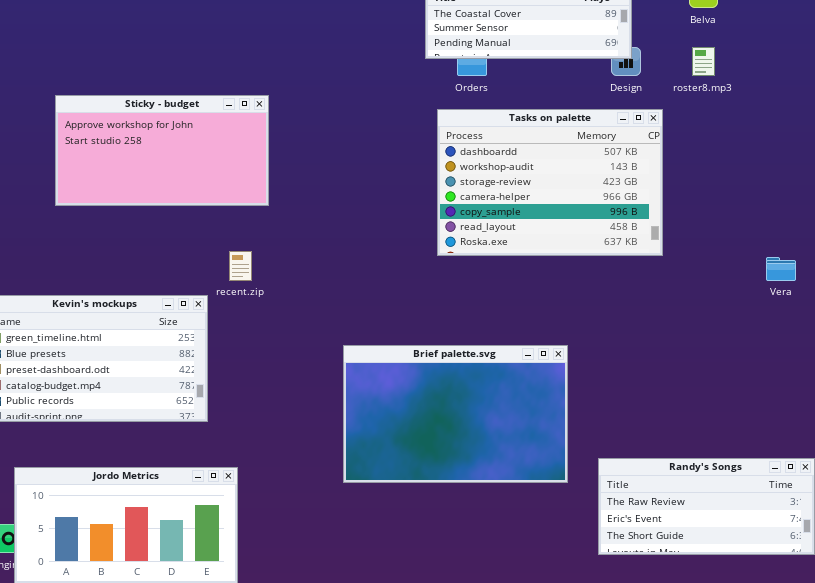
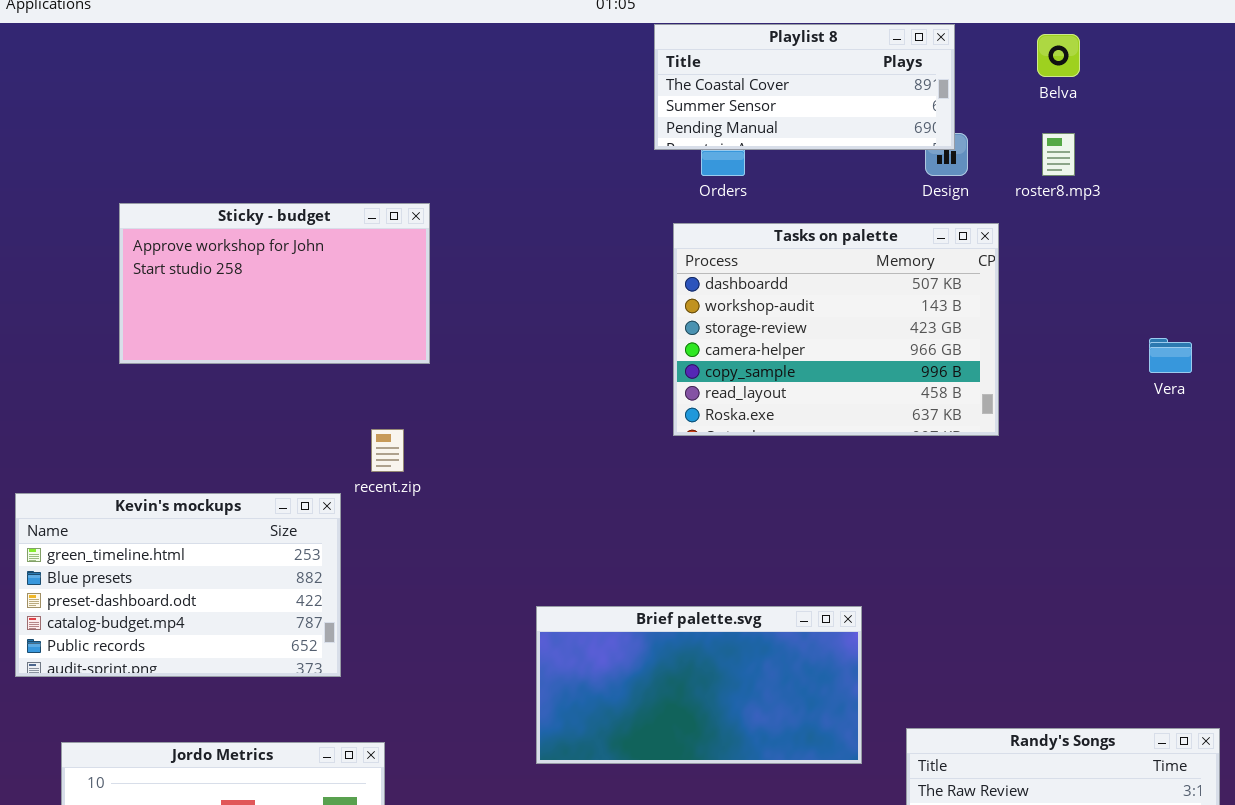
Vera: [766,257,796,281] -> [1149,338,1192,373], moved
Brief palette.svg: [343,345,568,483] -> [536,606,862,764], resized

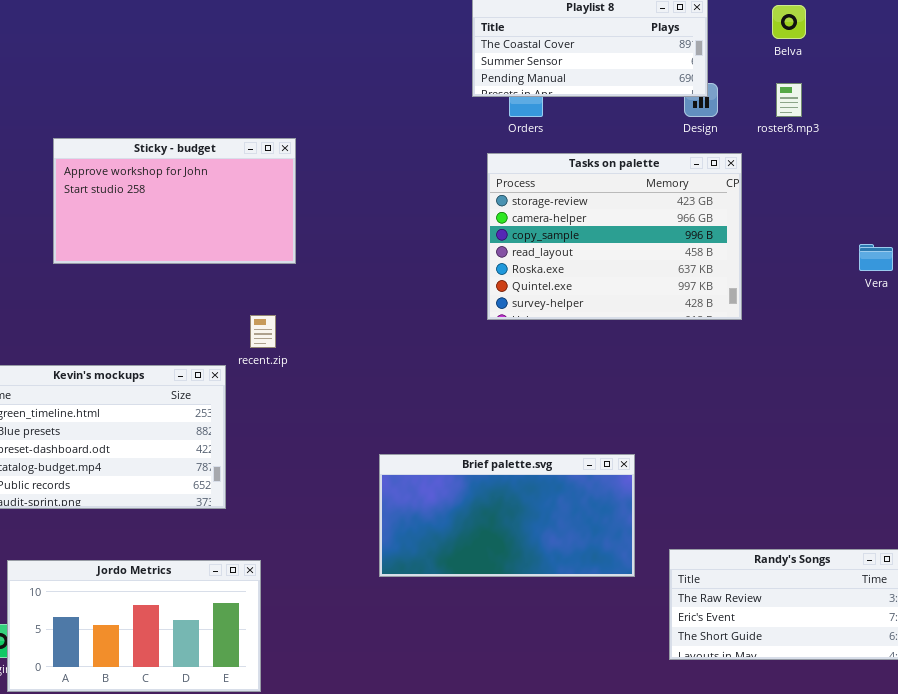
Tasks on palette: [673,223,999,436] -> [487,153,742,320], scrolled down 2 rows

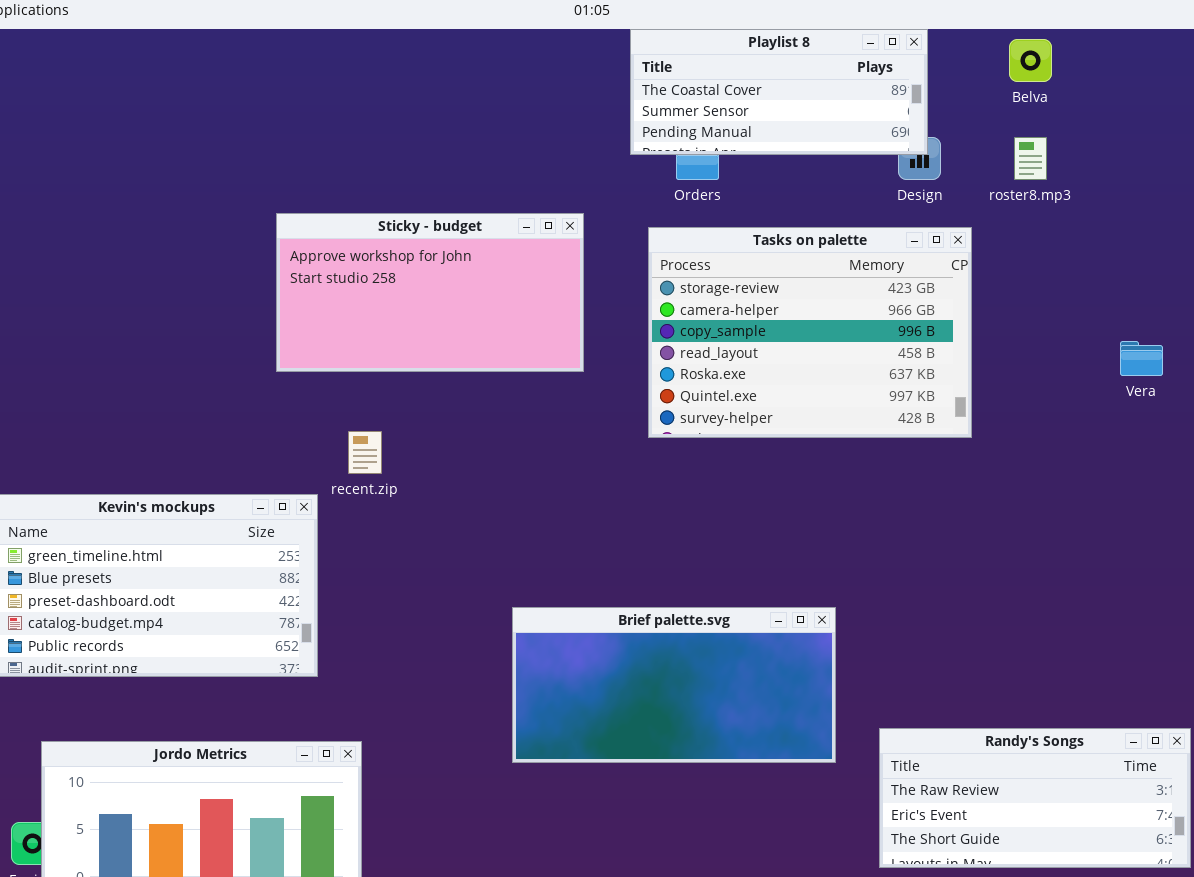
Sticky - budget: [53,138,296,264] -> [276,213,584,372], moved

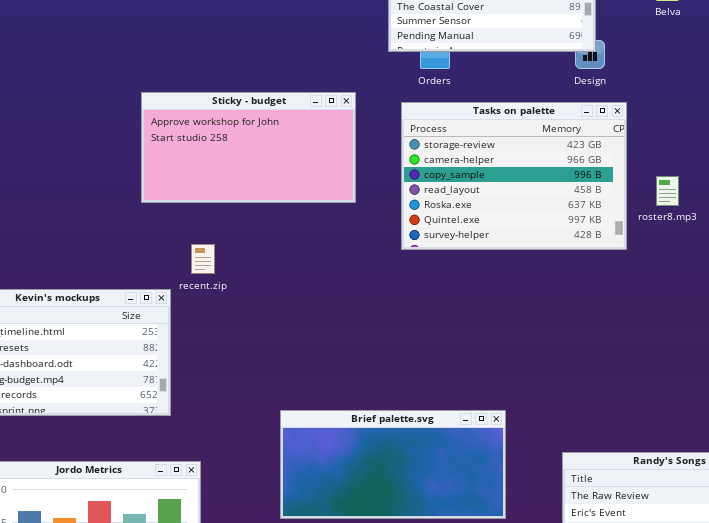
roster8.mp3: [1014,137,1047,180] -> [656,176,679,206], moved
Brief palette.svg: [512,607,836,763] -> [280,410,506,519], moved

